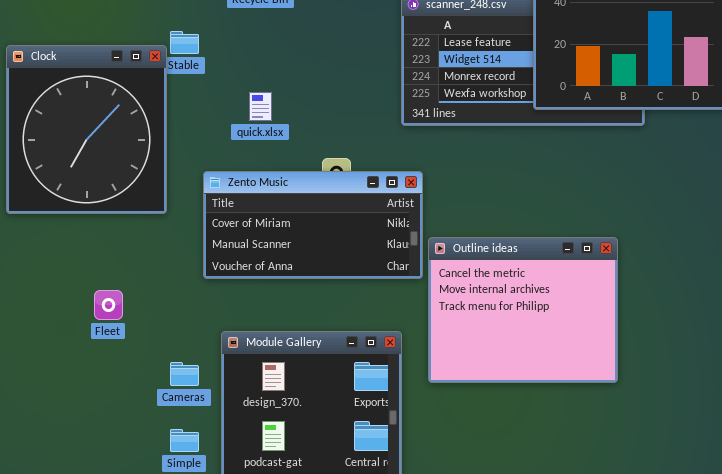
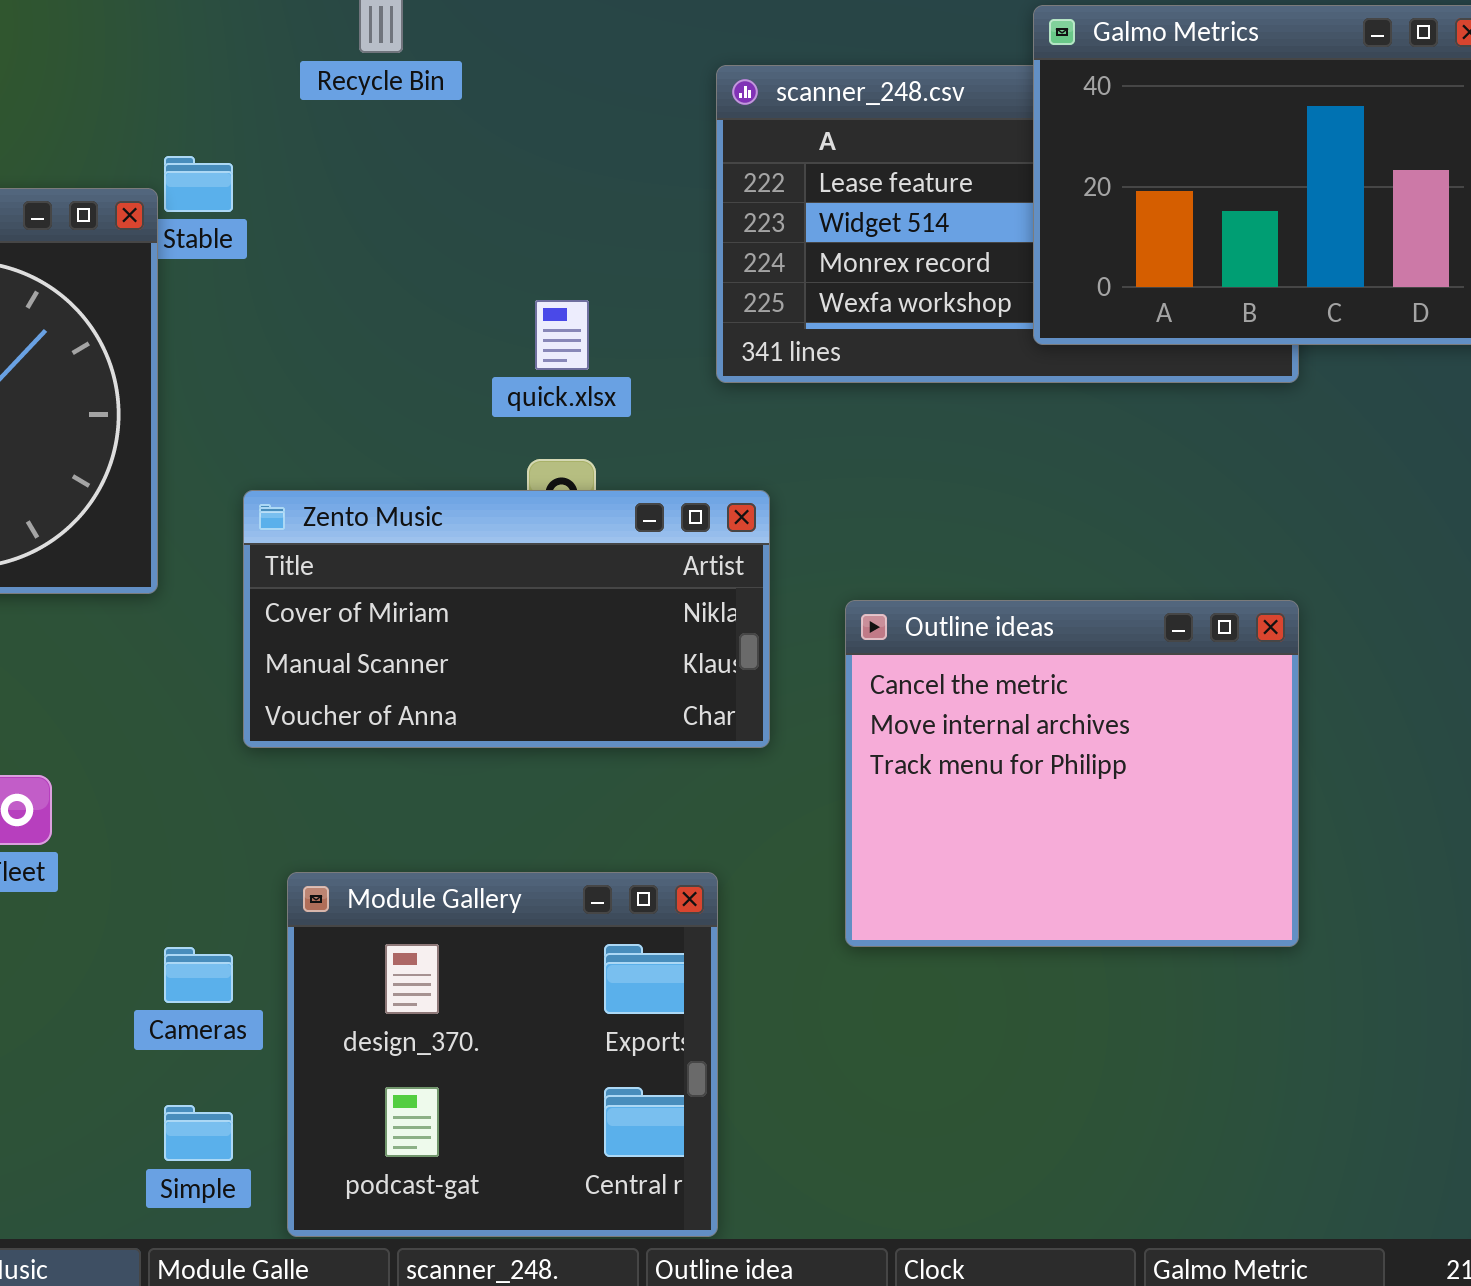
quick.xlsx: [249,92,272,121] -> [535,300,589,370], moved
Outline ideas: [428,237,618,383] -> [845,600,1299,947], moved

